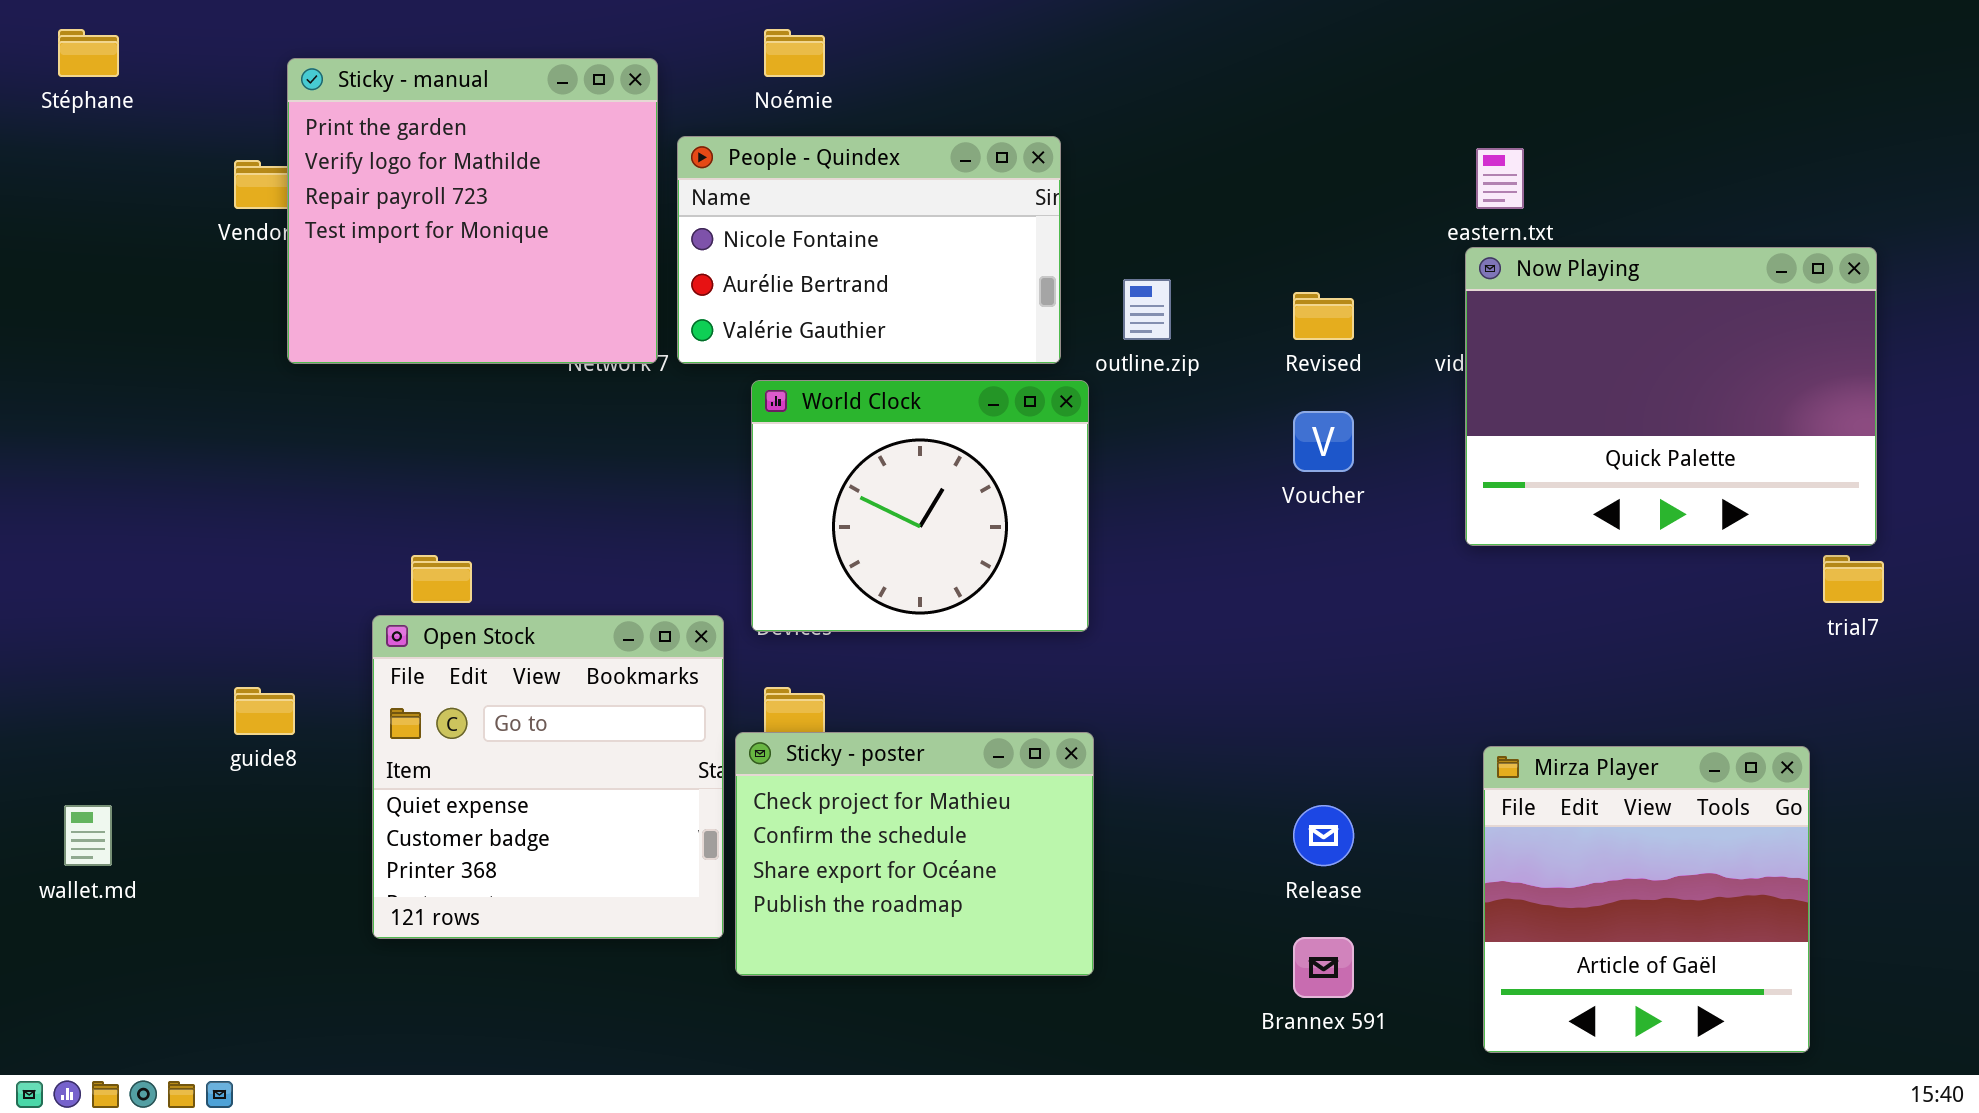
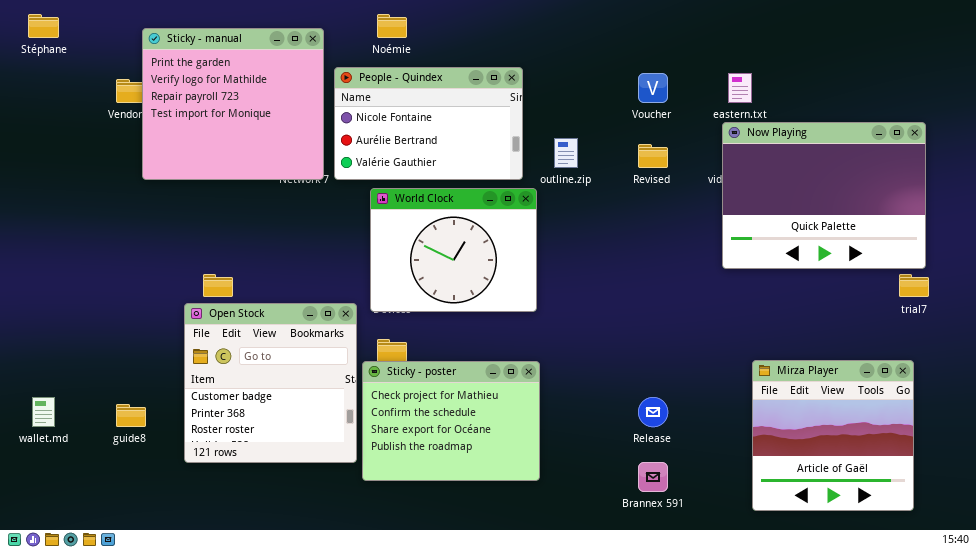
Voucher: [1293,411,1354,472] -> [638,73,668,103], moved
Open Stock: [372,615,724,939] -> [184,303,357,463], scrolled down 1 row
guide8: [234,687,295,735] -> [116,404,146,427], moved
Mirza Player: [1483,746,1810,1053] -> [752,360,914,511], moved

